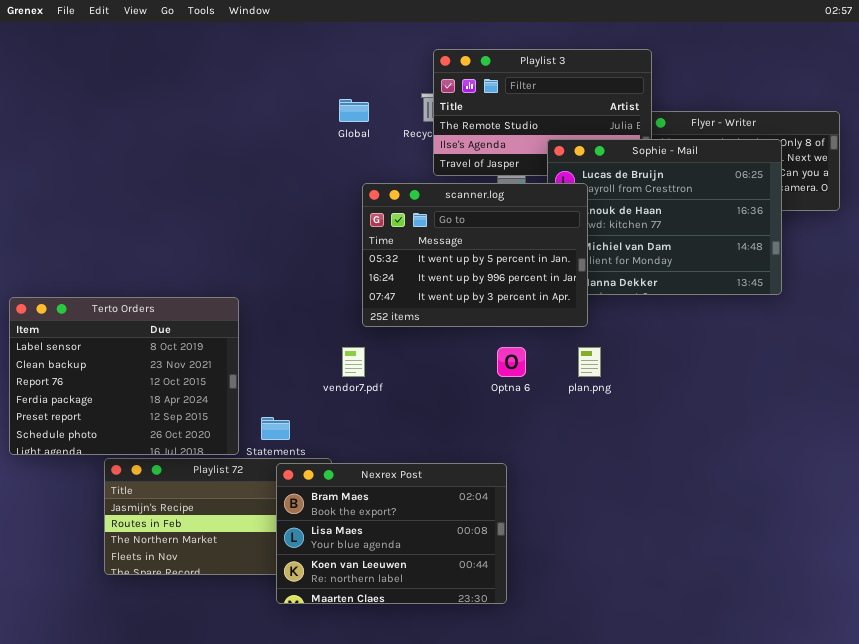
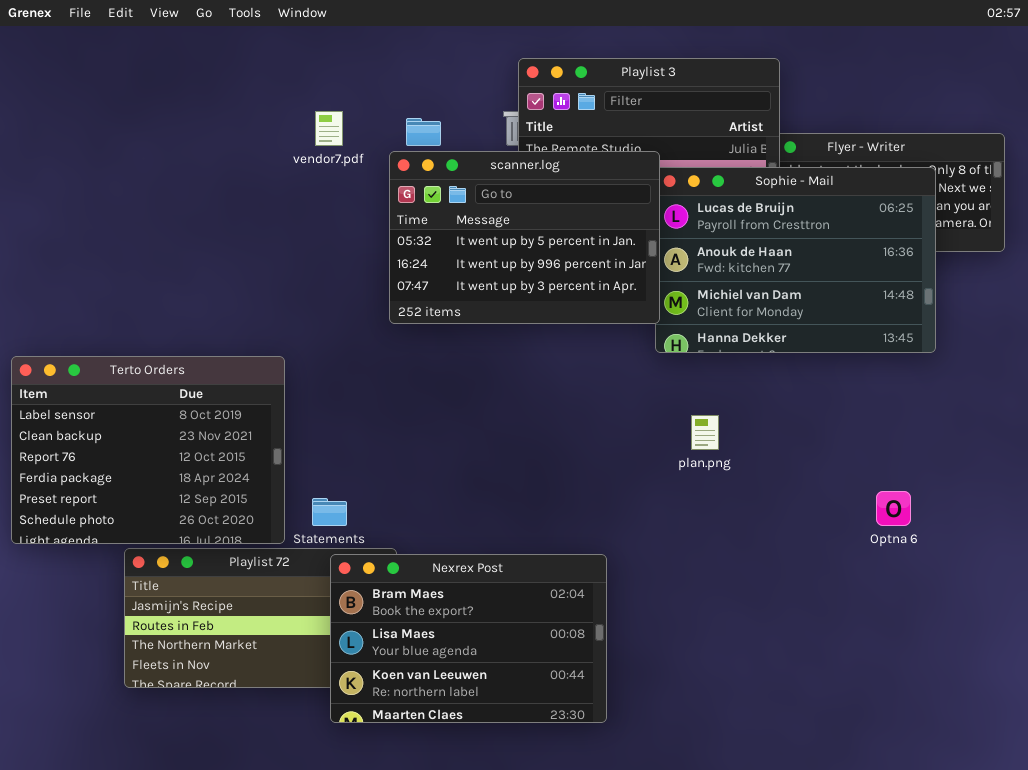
scanner.log: [362,183,588,327] -> [389,151,660,324], moved
vendor7.pdf: [342,347,365,377] -> [315,111,343,146], moved
Optna 6: [497,347,526,377] -> [876,491,911,526], moved

